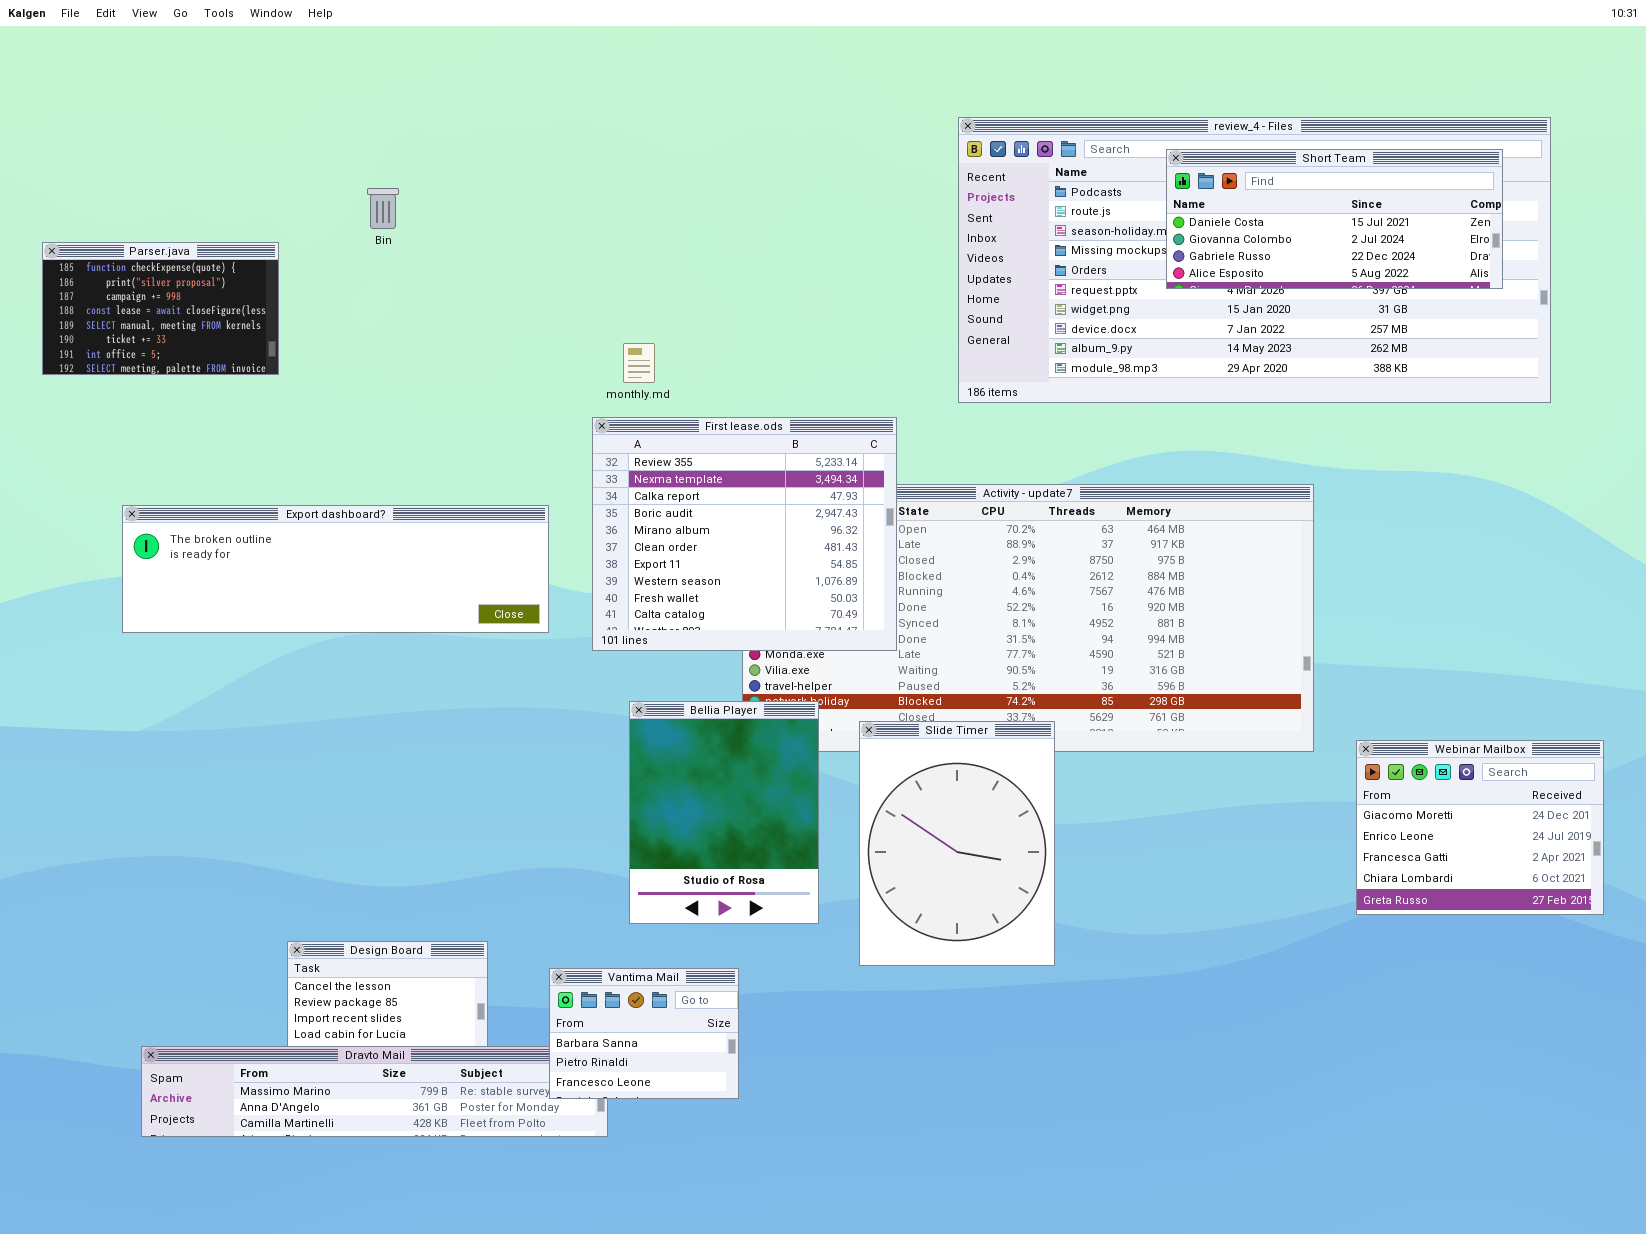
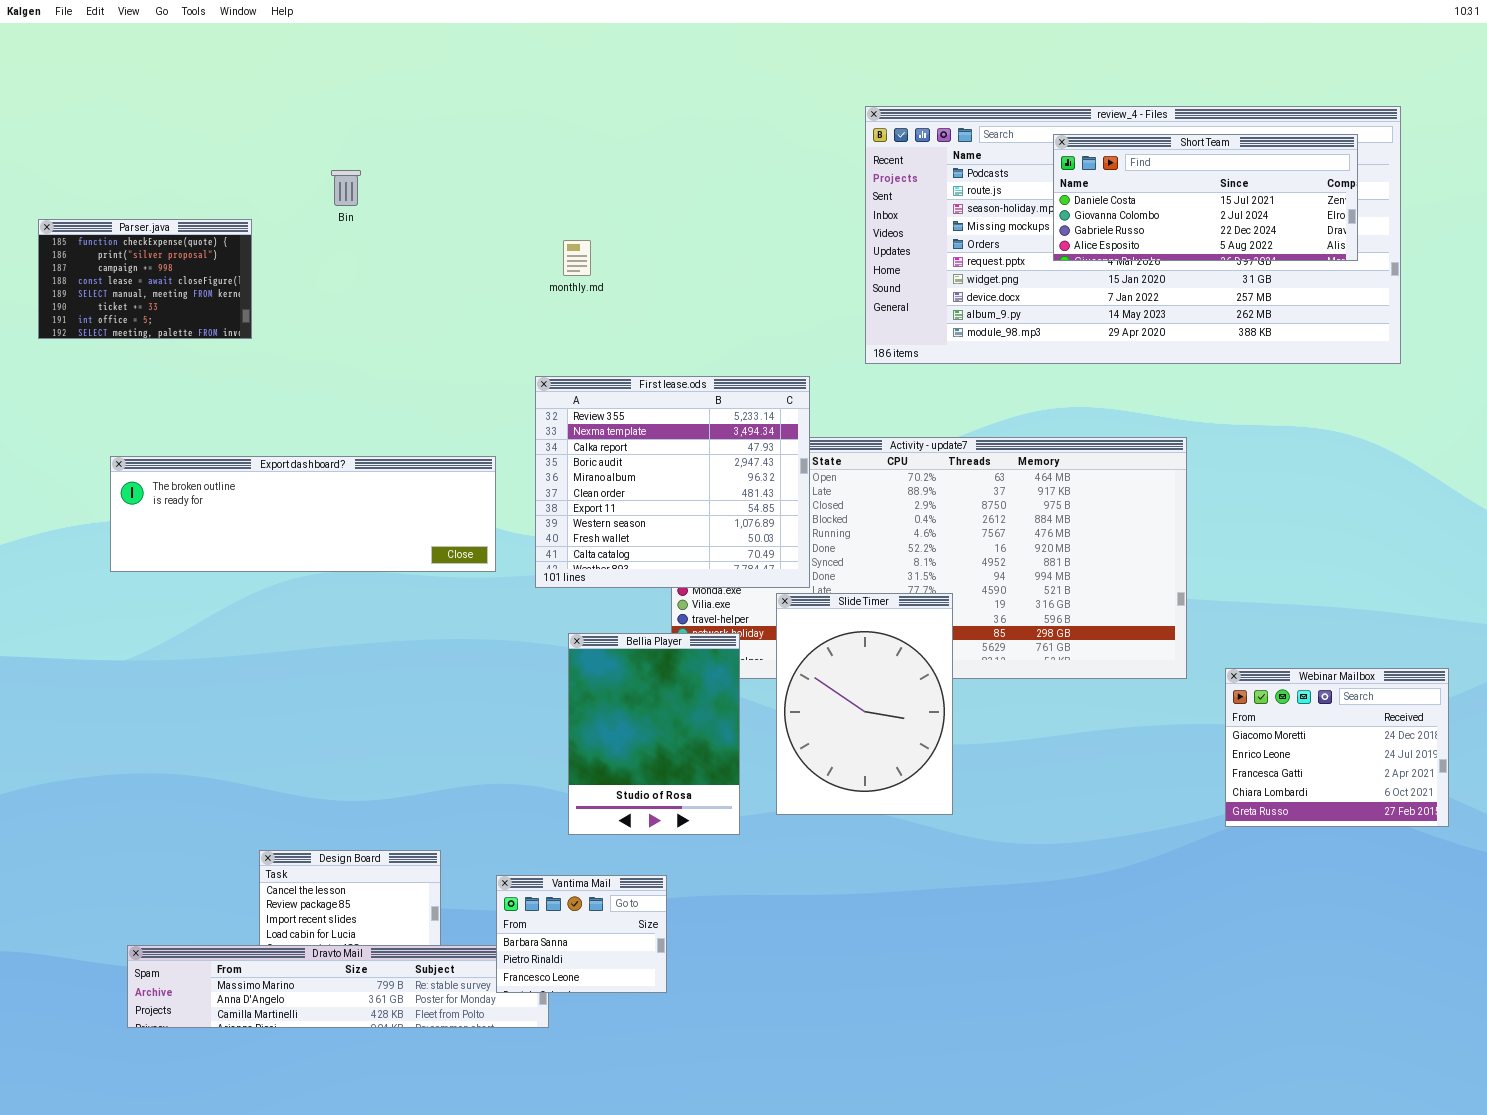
monthly.md: [623,343,655,383] -> [563,240,591,276], moved
Slide Timer: [859,721,1055,966] -> [776,593,953,815], moved

